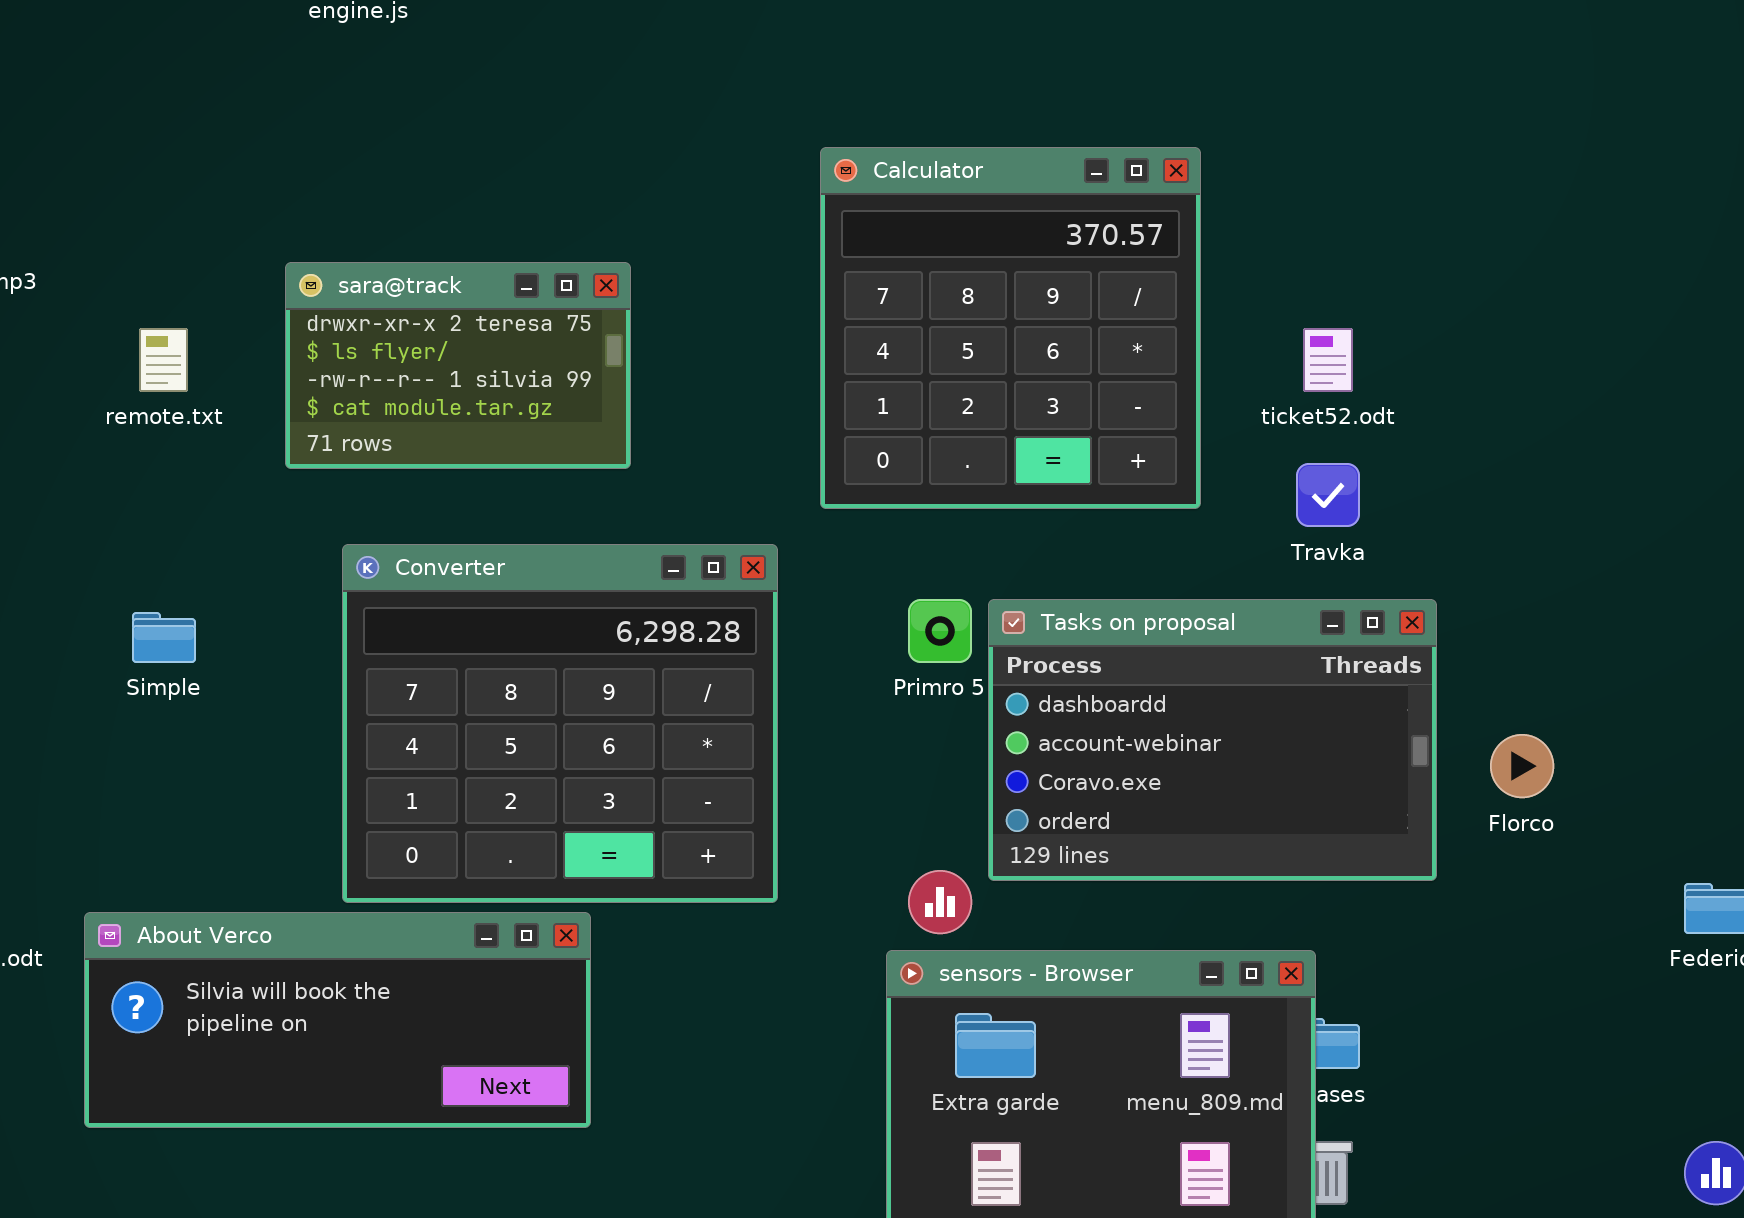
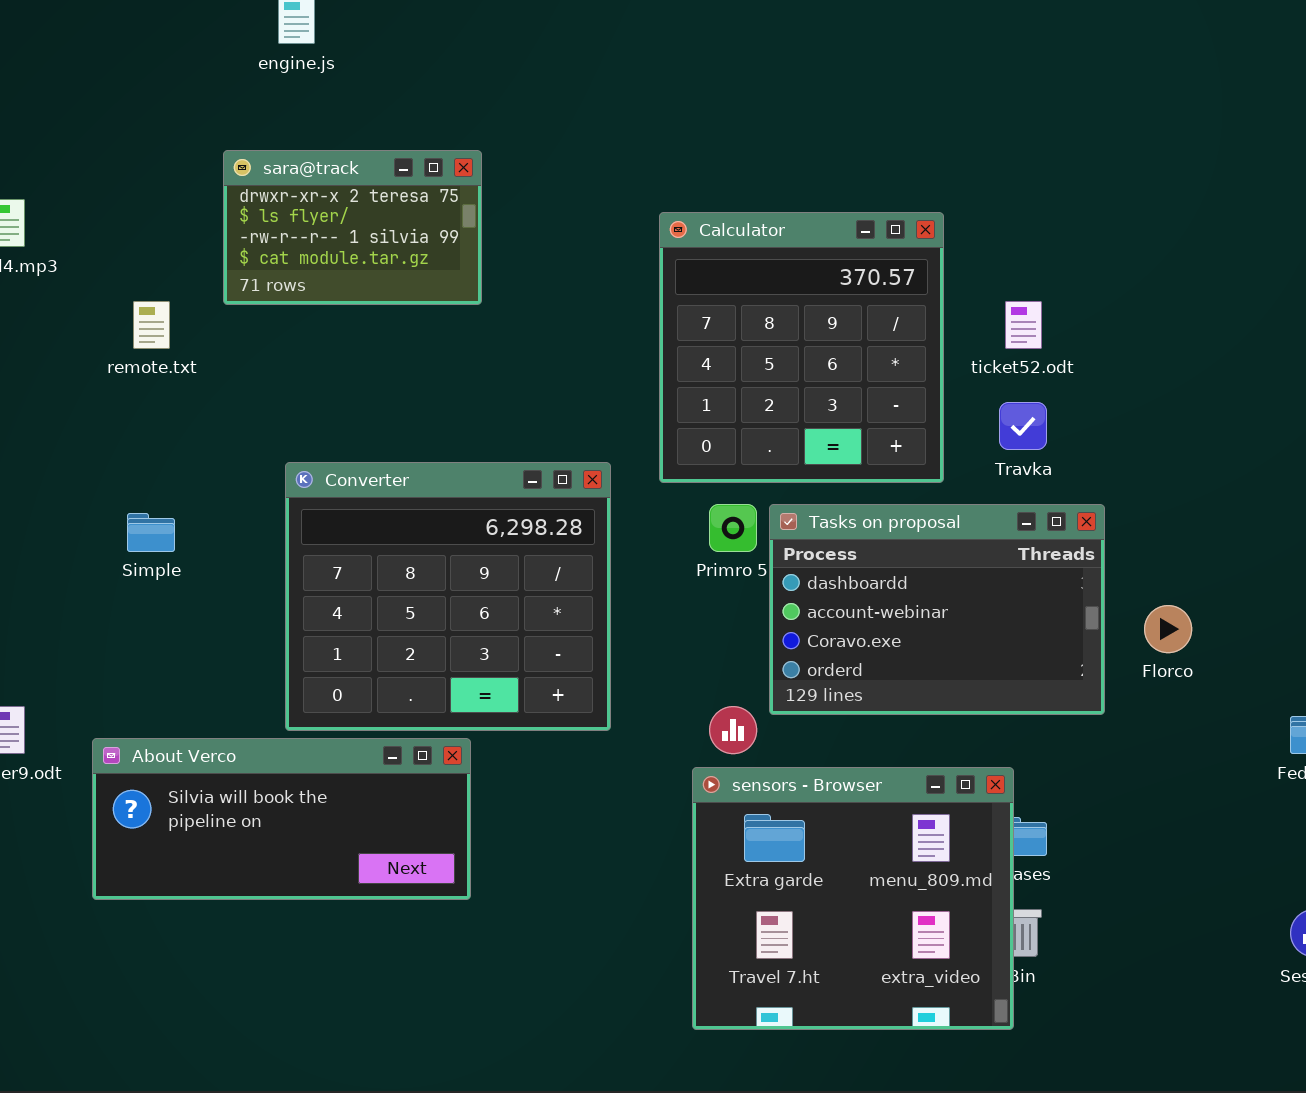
Calculator: [820,147,1201,509] -> [659,212,944,483], moved
sara@track: [285,262,631,469] -> [223,150,482,305], moved

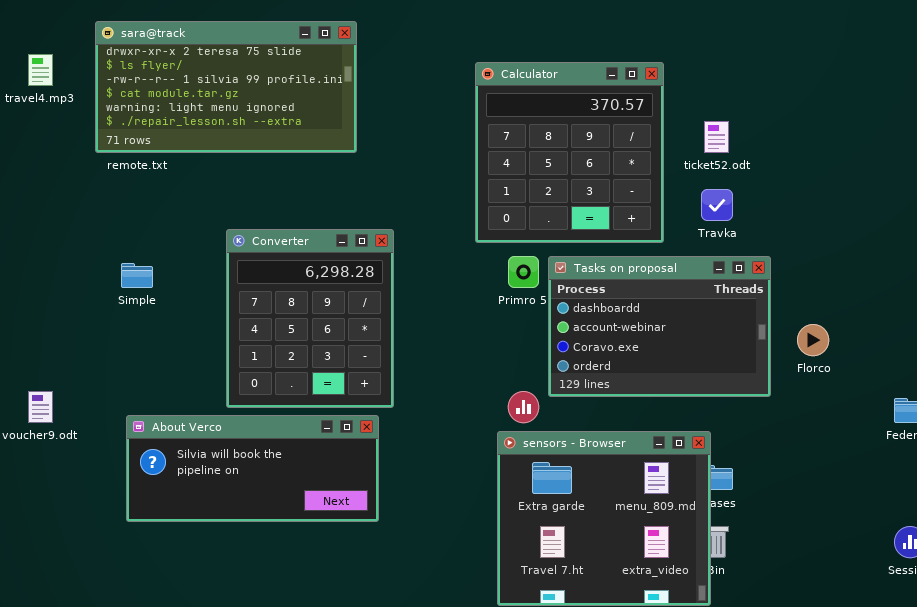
sara@track: [223,150,482,305] -> [95,21,357,153], resized
Converter: [285,462,611,731] -> [226,229,394,408], resized
About Verco: [92,738,471,900] -> [126,415,379,522], moved

